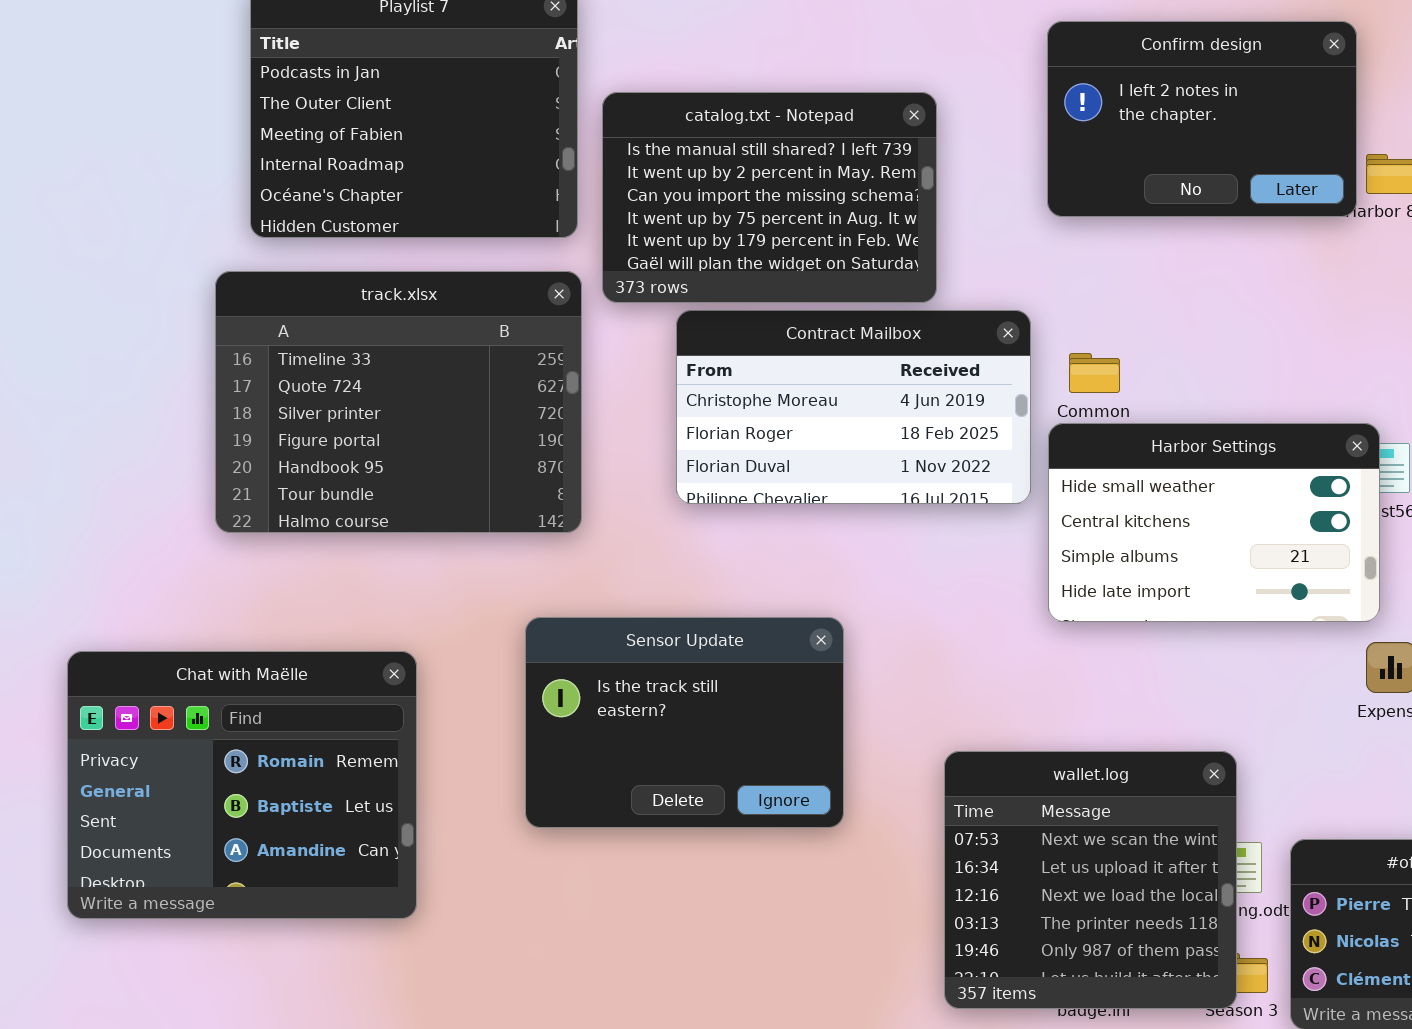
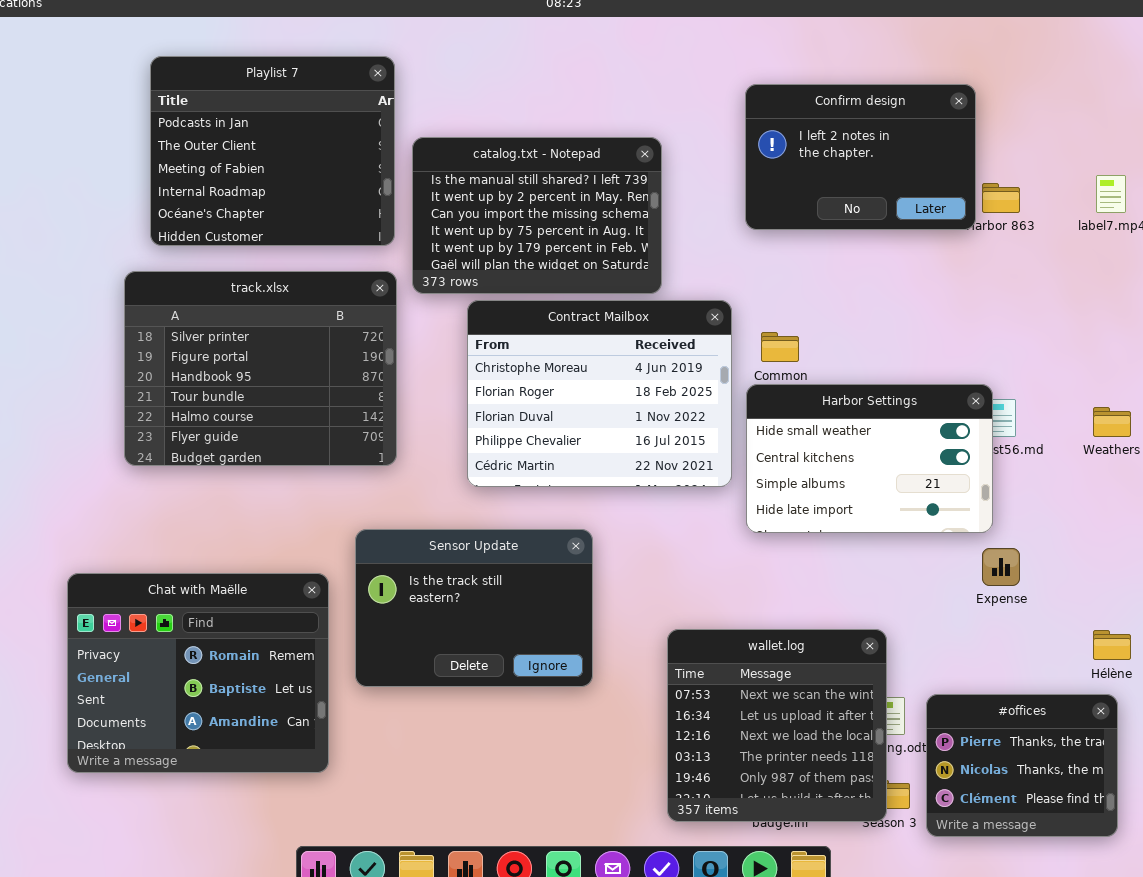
track.xlsx: [215,271,582,533] -> [124,271,397,466], scrolled down 2 rows
Contract Mailbox: [676,310,1031,504] -> [467,300,732,487], resized
Chat with Maëlle: [67,651,417,919] -> [67,573,329,773], moved

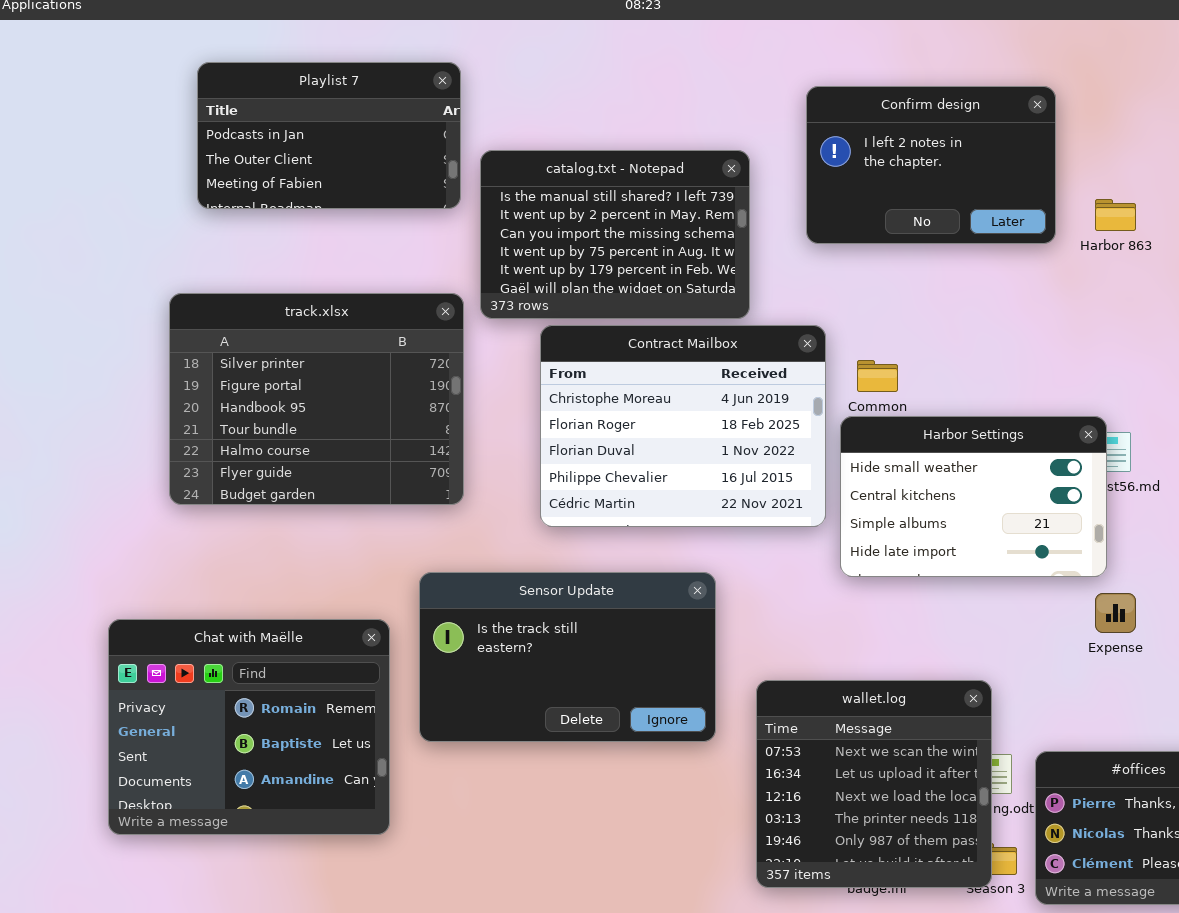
Playlist 7: [150,56,395,246] -> [197,62,461,209], resized
Confirm design: [745,84,976,230] -> [806,86,1056,244], moved
Sensor Update: [355,529,593,687] -> [419,572,716,742], resized

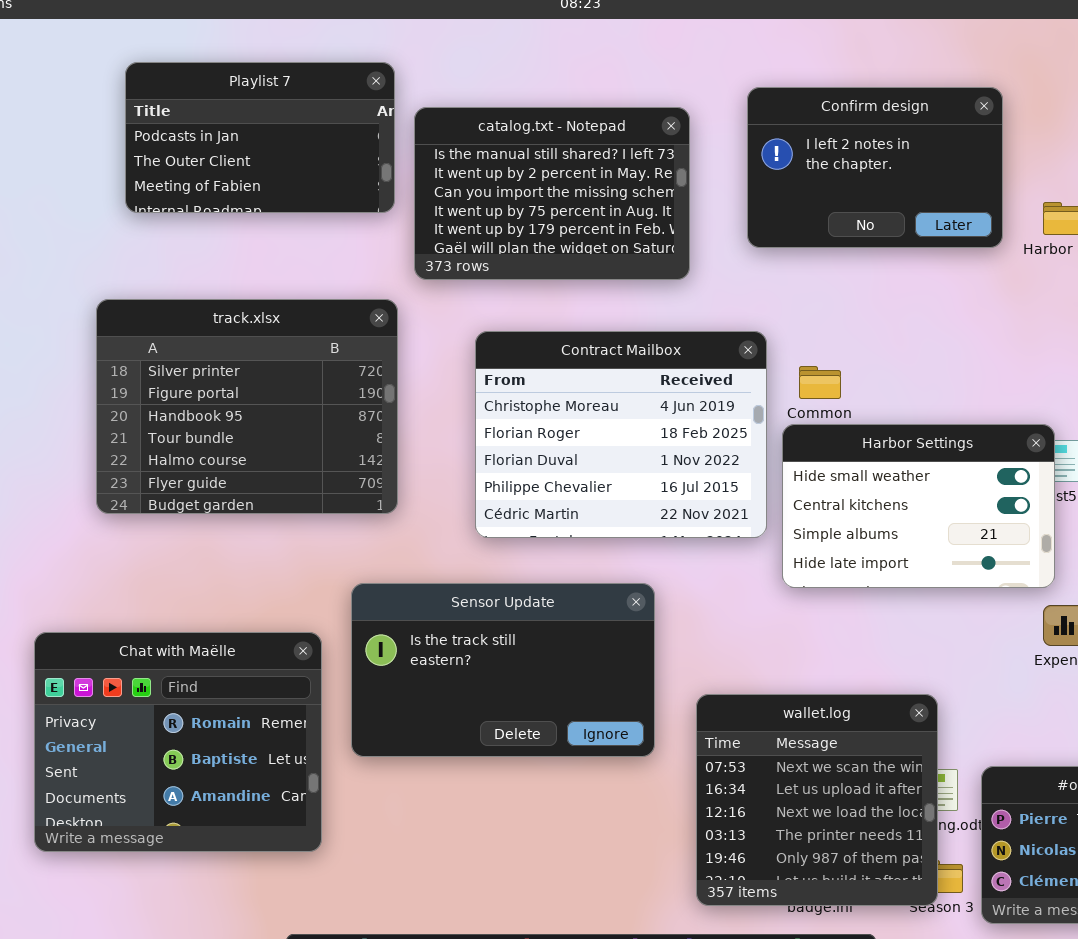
catalog.txt - Notepad: [480,150,750,319] -> [414,107,690,280], moved

